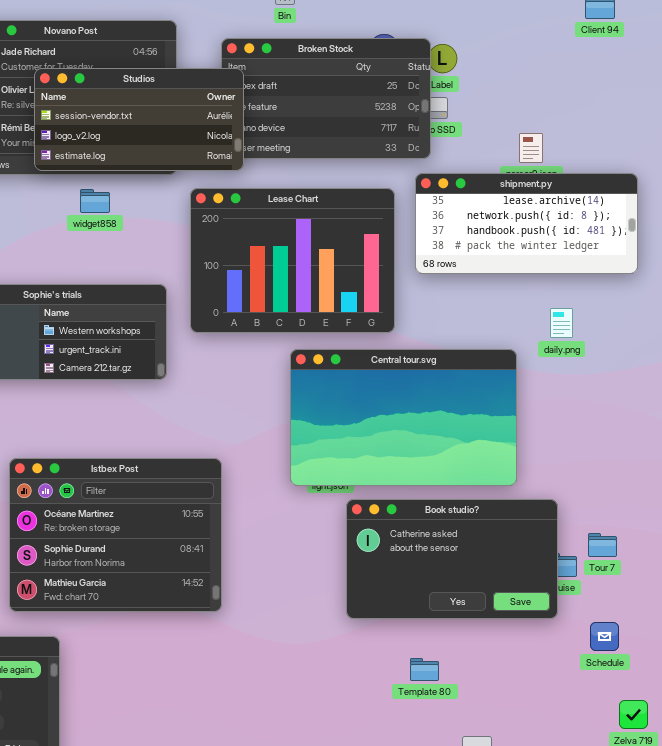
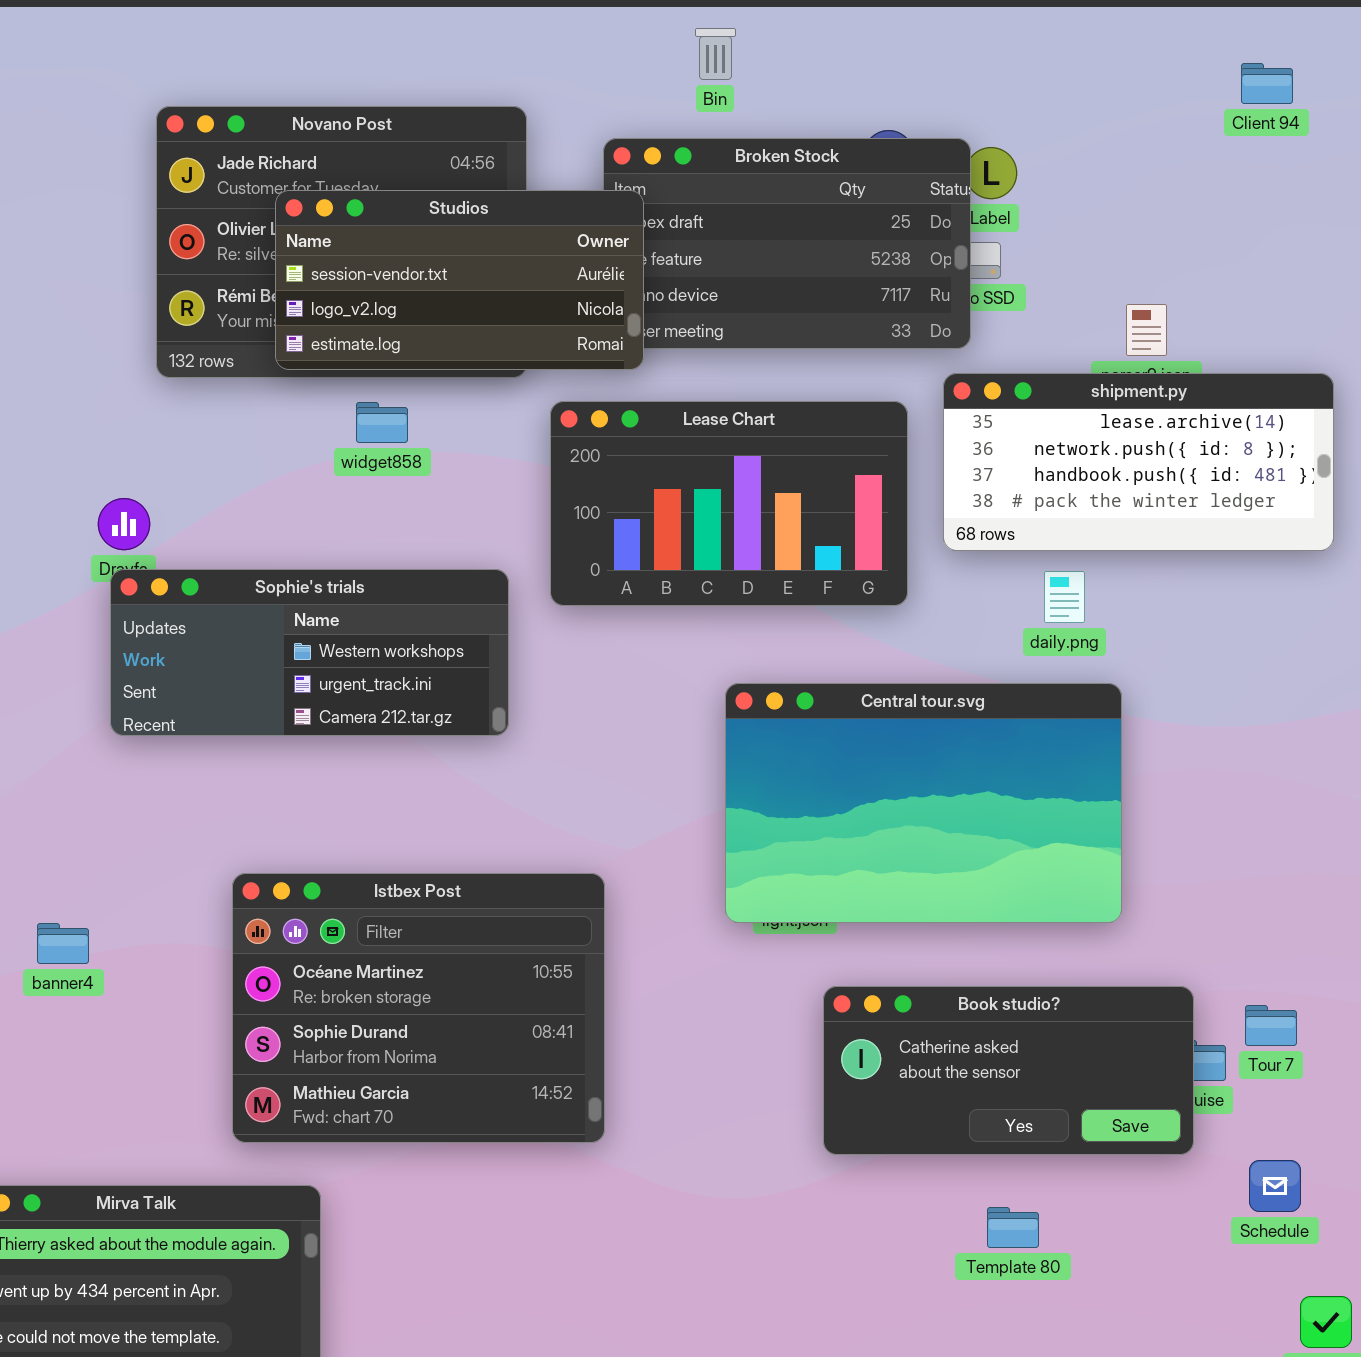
Lease Chart: [190,188,395,333] -> [550,401,908,606], resized
daily.png: [550,308,573,338] -> [1044,571,1085,623], moved
Book studio?: [346,499,558,619] -> [823,986,1194,1155], resized
Template 80: [410,658,439,681] -> [987,1207,1039,1248], moved

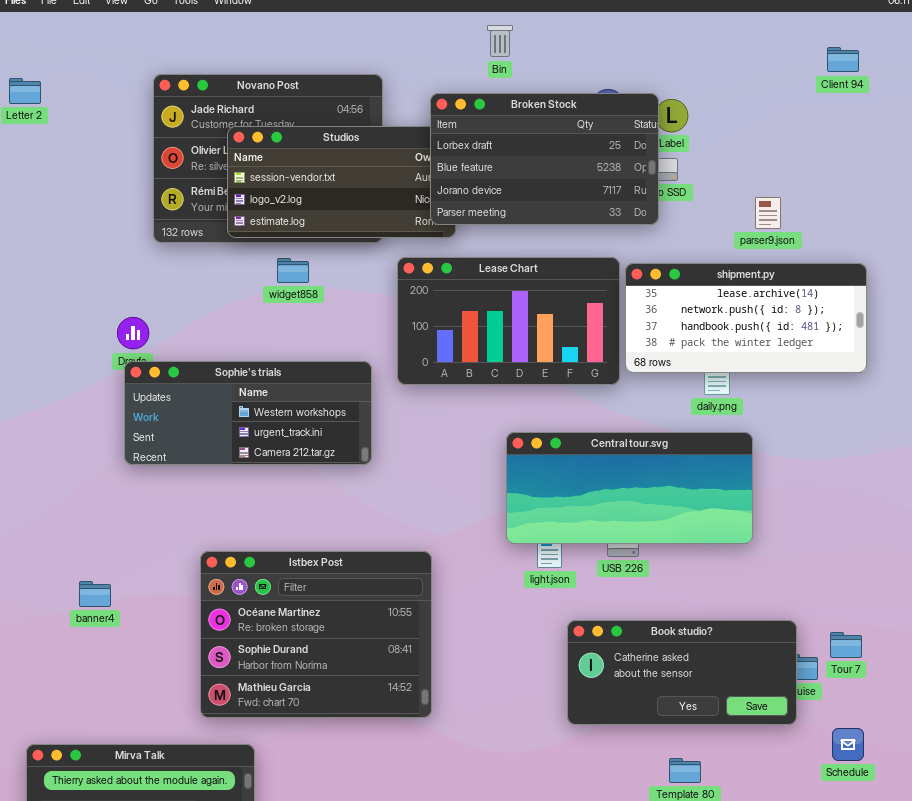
Broken Stock: [603,138,971,349] -> [430,93,659,225], raised
shipment.py: [943,373,1334,551] -> [625,263,867,373], moved
Central tour.svg: [725,683,1122,923] -> [506,432,753,544], resized

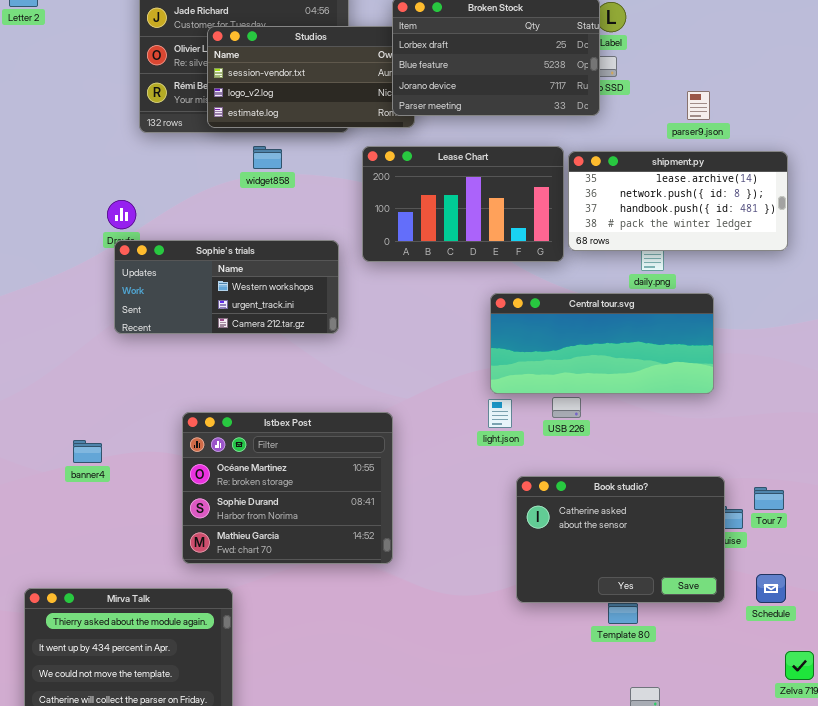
Central tour.svg: [506,432,753,544] -> [490,293,714,394], moved
Book studio?: [567,620,797,725] -> [516,476,725,603], resized

